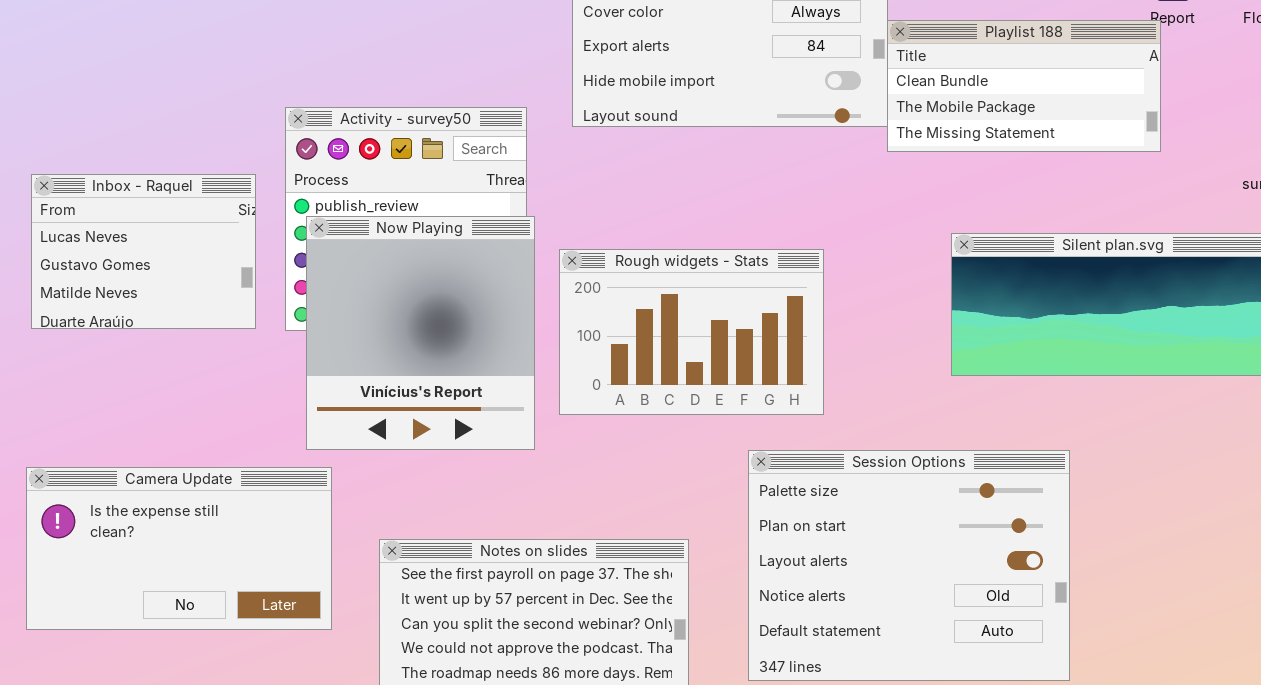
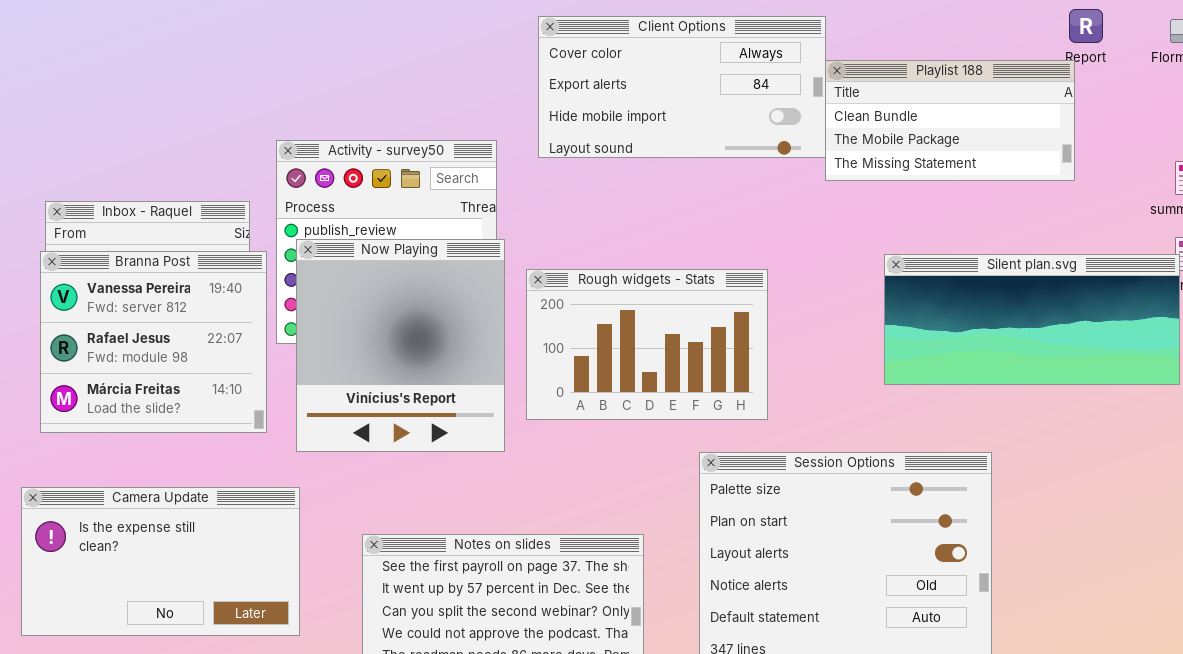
Branna Post: none -> [40,251,267,433], opened
Camera Update: [26,467,332,630] -> [21,487,300,636], moved

